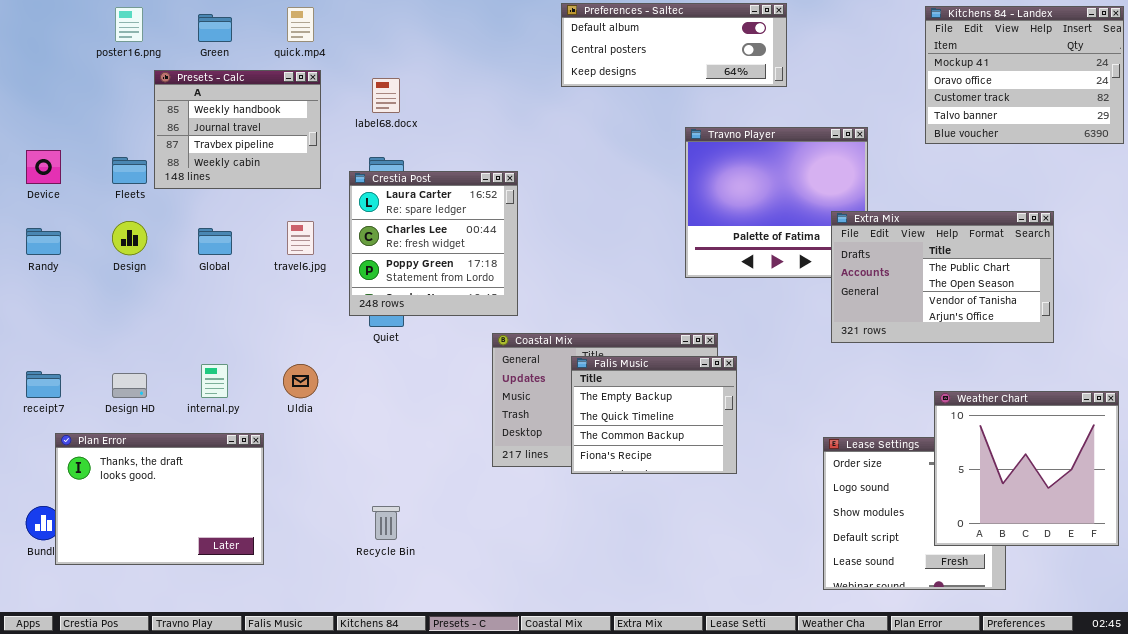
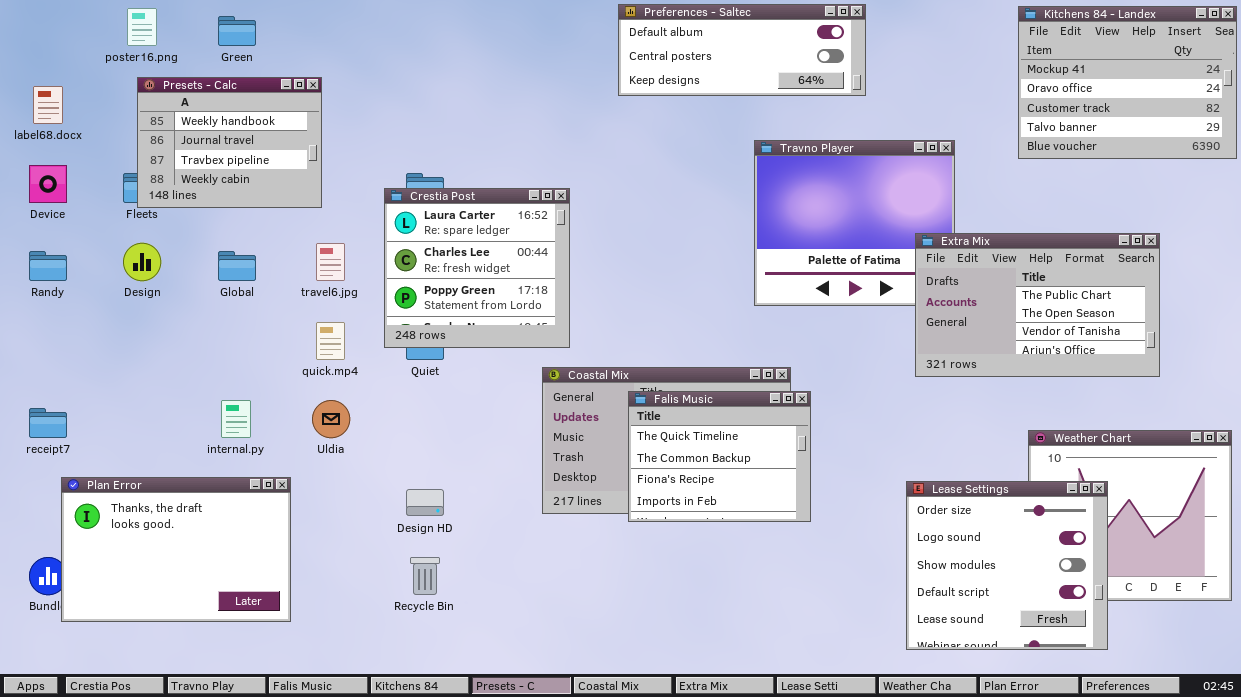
quick.mp4: [287,7,314,42] -> [316,322,345,360], moved
Presets - Calc: [154,70,321,189] -> [137,77,322,208], moved
label68.docx: [372,78,400,113] -> [33,86,63,124], moved
Falis Music: [571,356,737,474] -> [628,391,811,522], scrolled down 1 row
Design HD: [112,373,147,398] -> [406,489,444,516], moved
Lease Settings: [823,437,1006,590] -> [906,481,1108,650], raised

